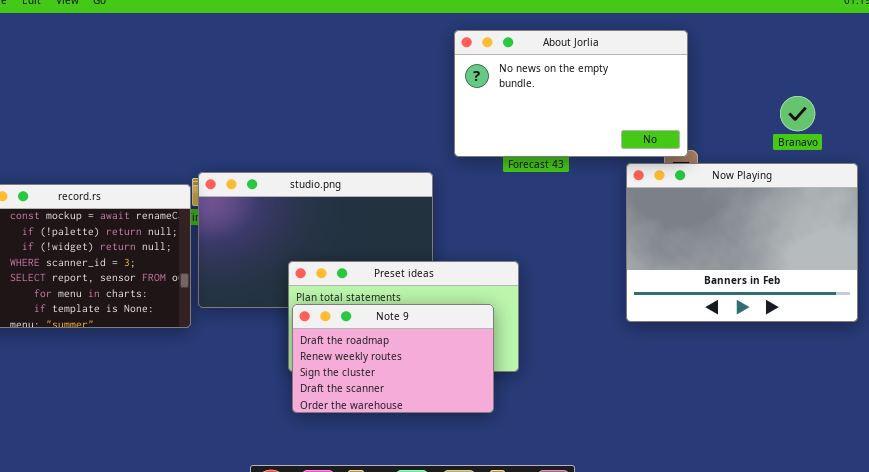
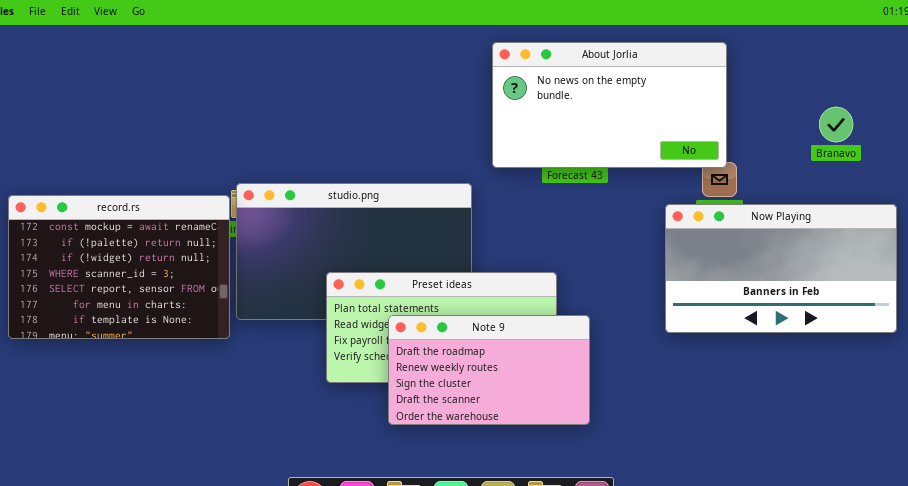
Now Playing: [626,163,858,322] -> [665,204,897,333], resized
Note 9: [292,304,494,413] -> [388,315,590,425], moved

